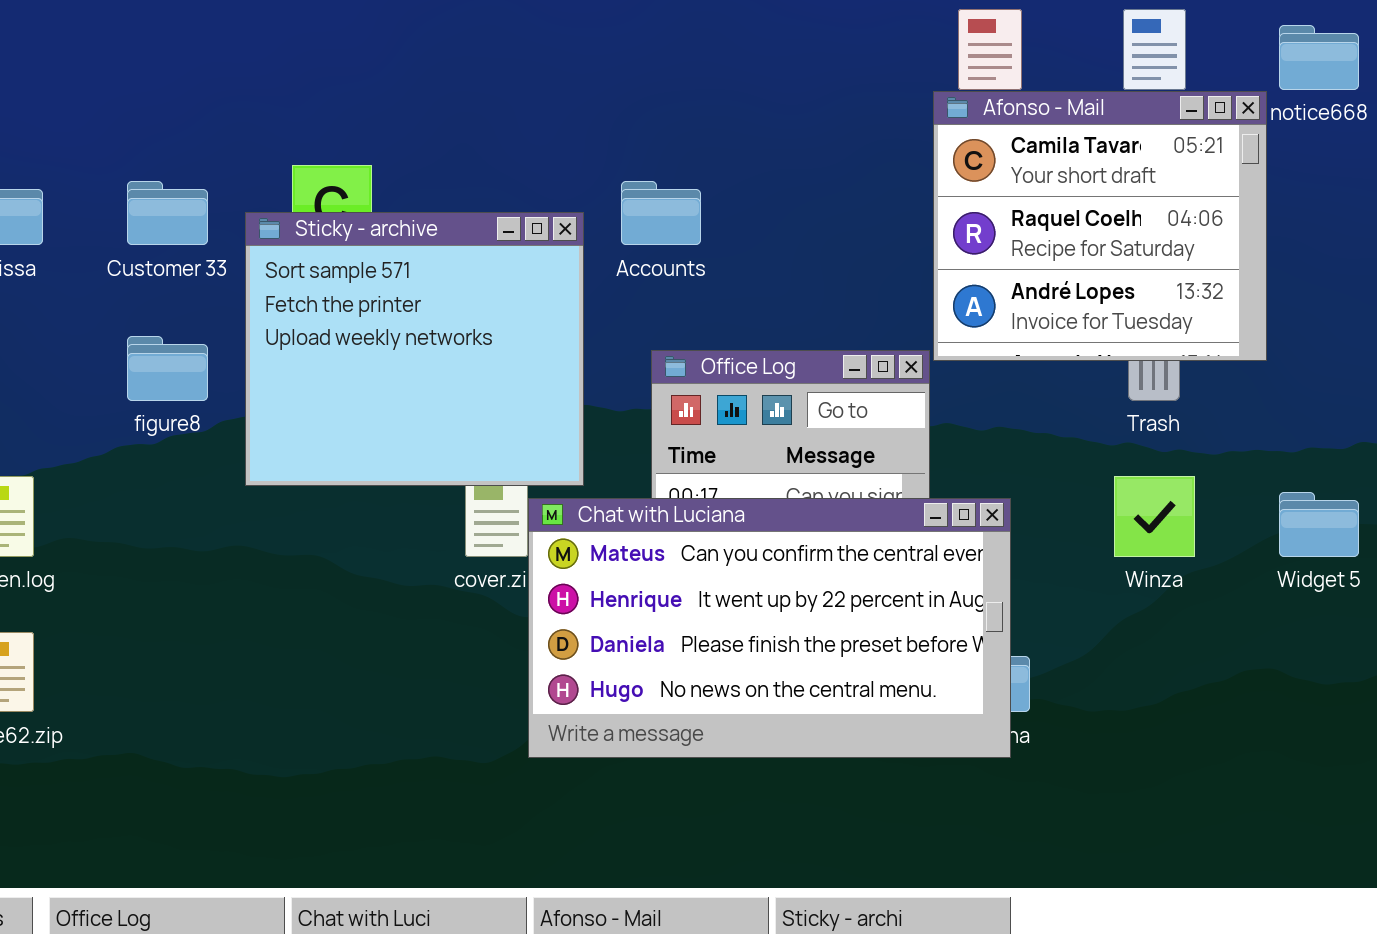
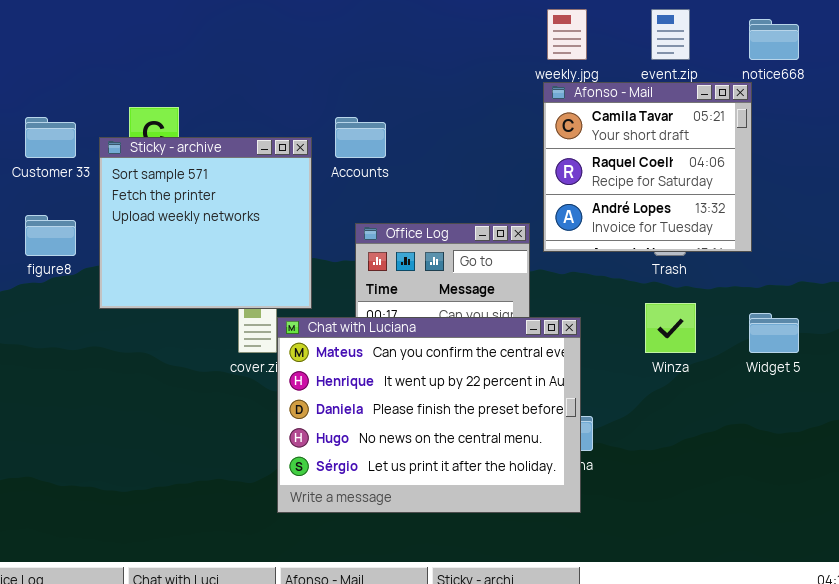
Afonso - Mail: [933,91,1267,361] -> [543,82,752,252], moved
Chat with Luciana: [528,498,1011,758] -> [277,317,581,513], resized

